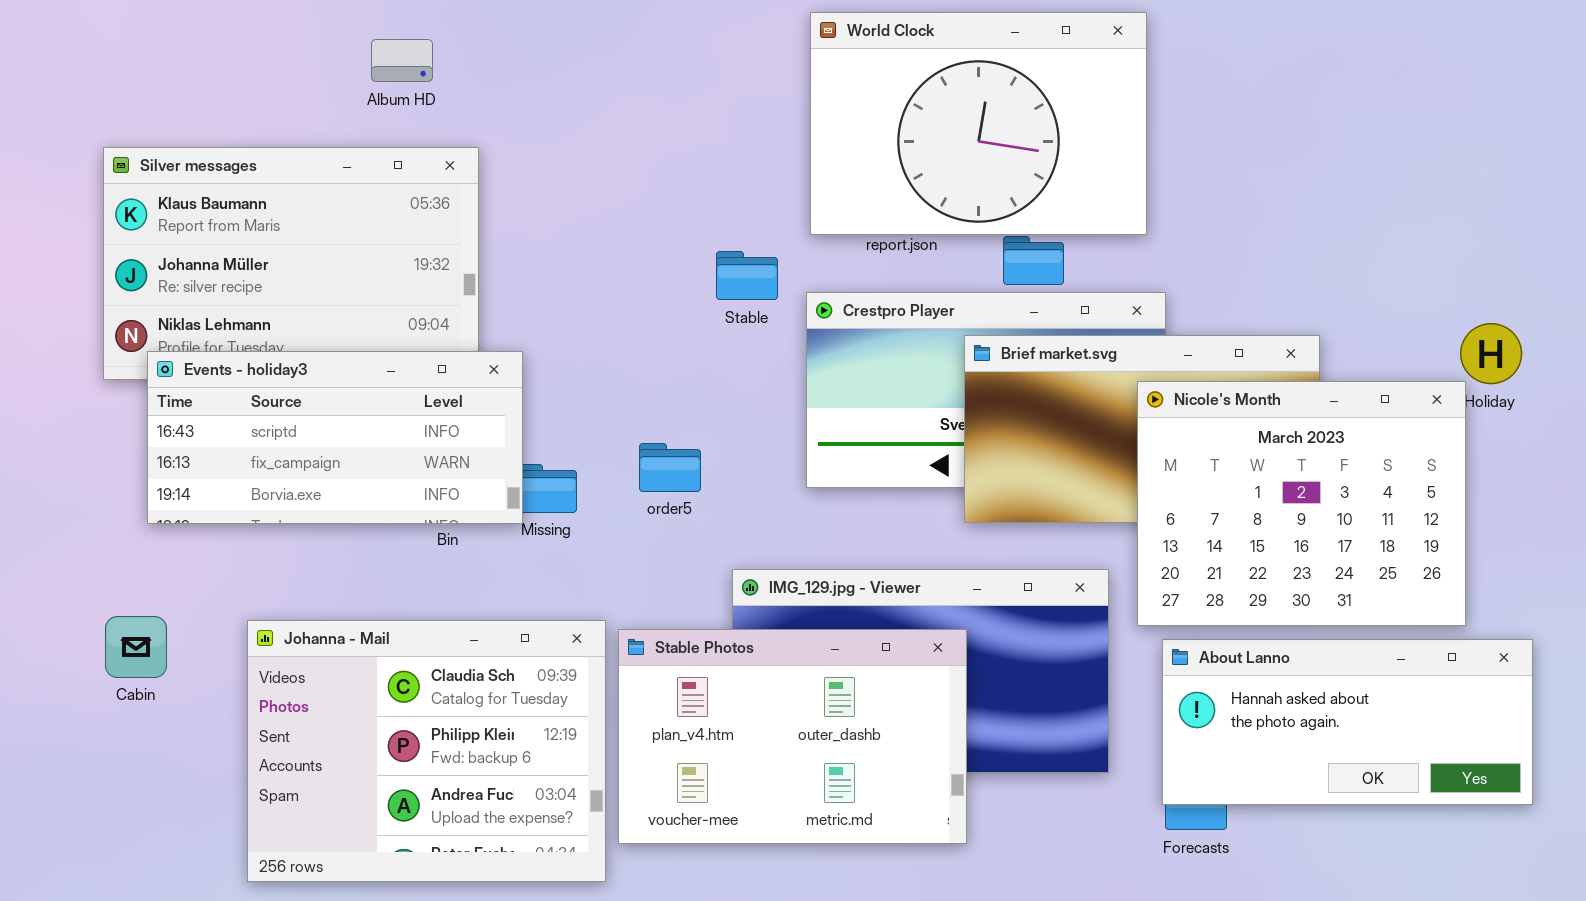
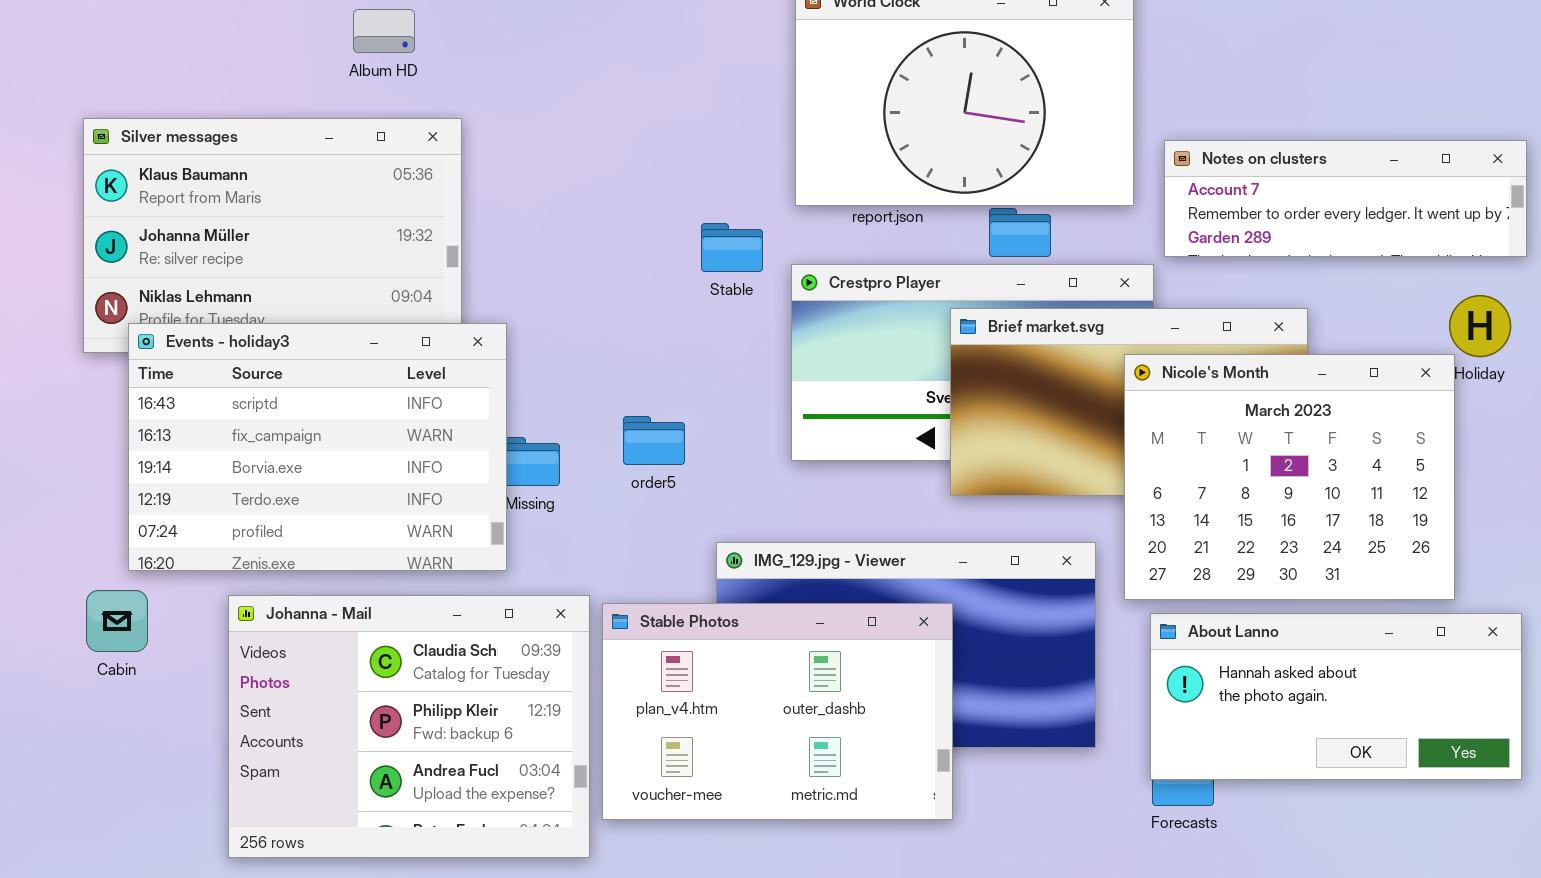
Notes on clusters: none -> [1164,140,1527,257], opened
Events - holiday3: [147,351,523,524] -> [128,323,507,571], resized

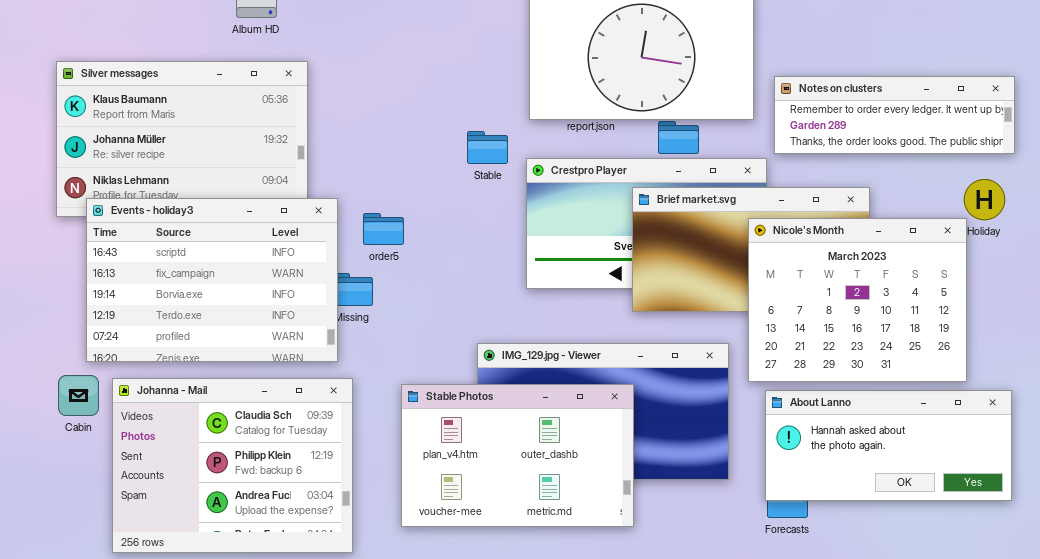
Notes on clusters: [1164,140,1527,257] -> [774,76,1015,154], scrolled down 1 row
order5: [623,416,685,465] -> [363,213,404,245], moved
Johanna - Mail: [228,595,590,858] -> [112,378,353,553], moved

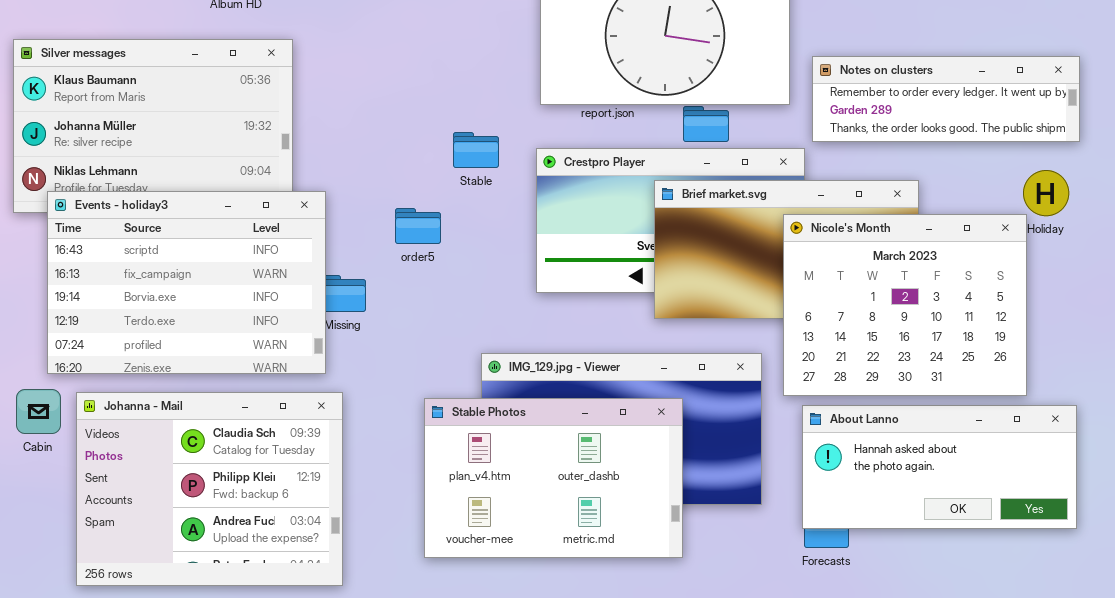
Stable: [467,131,508,164] -> [453,132,499,168], moved
order5: [363,213,404,245] -> [395,208,441,244], moved
Stable Photos: [401,384,634,527] -> [424,398,683,558], moved

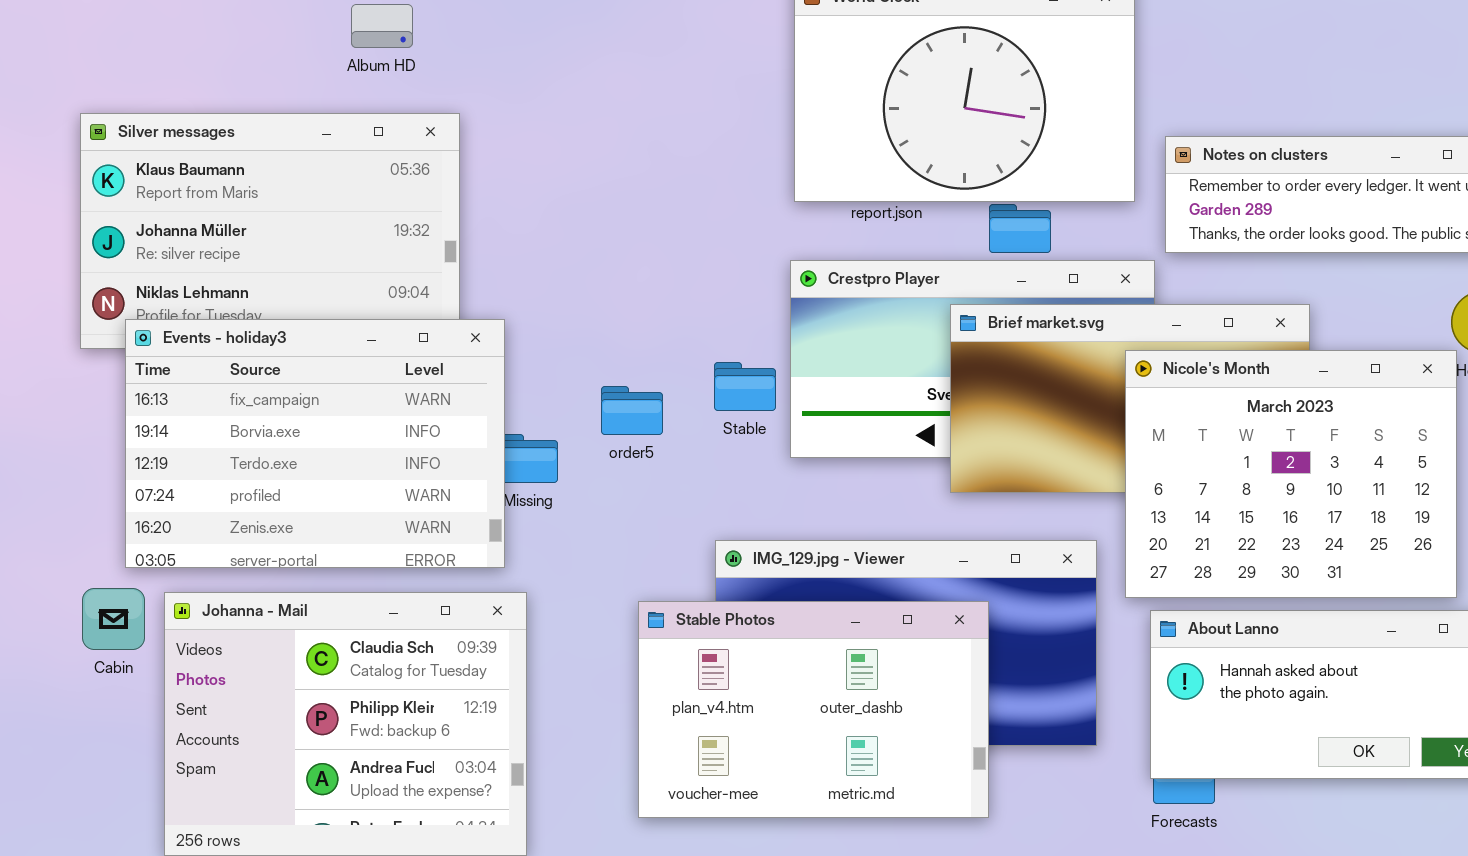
Stable: [453,132,499,168] -> [714,362,776,411], moved
Events - holiday3: [47,191,326,374] -> [125,319,505,568], scrolled down 1 row
order5: [395,208,441,244] -> [601,386,663,435], moved

